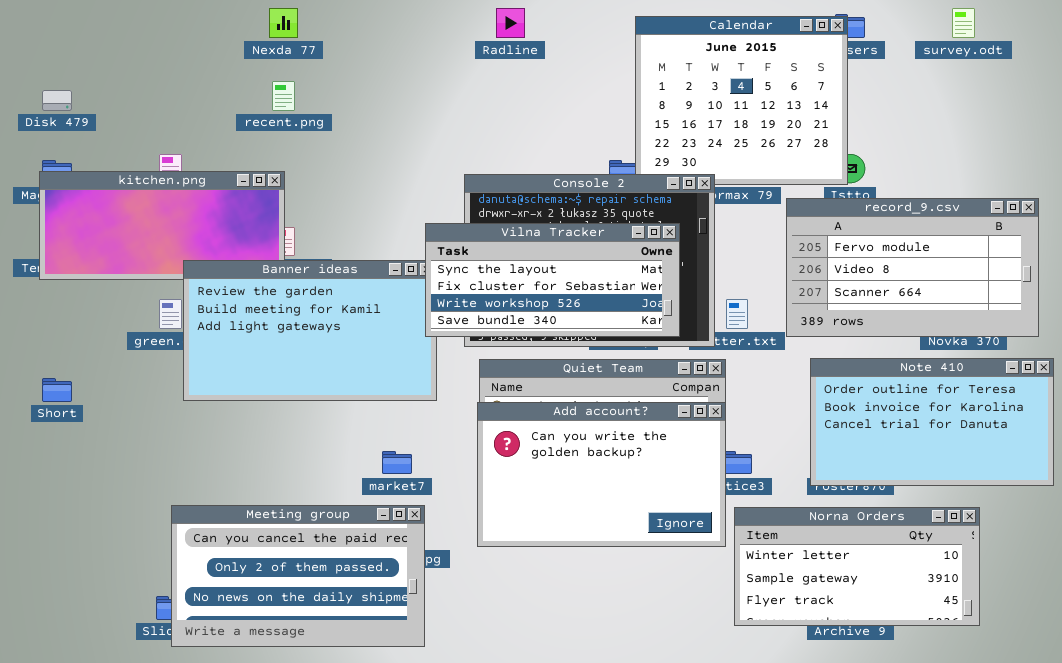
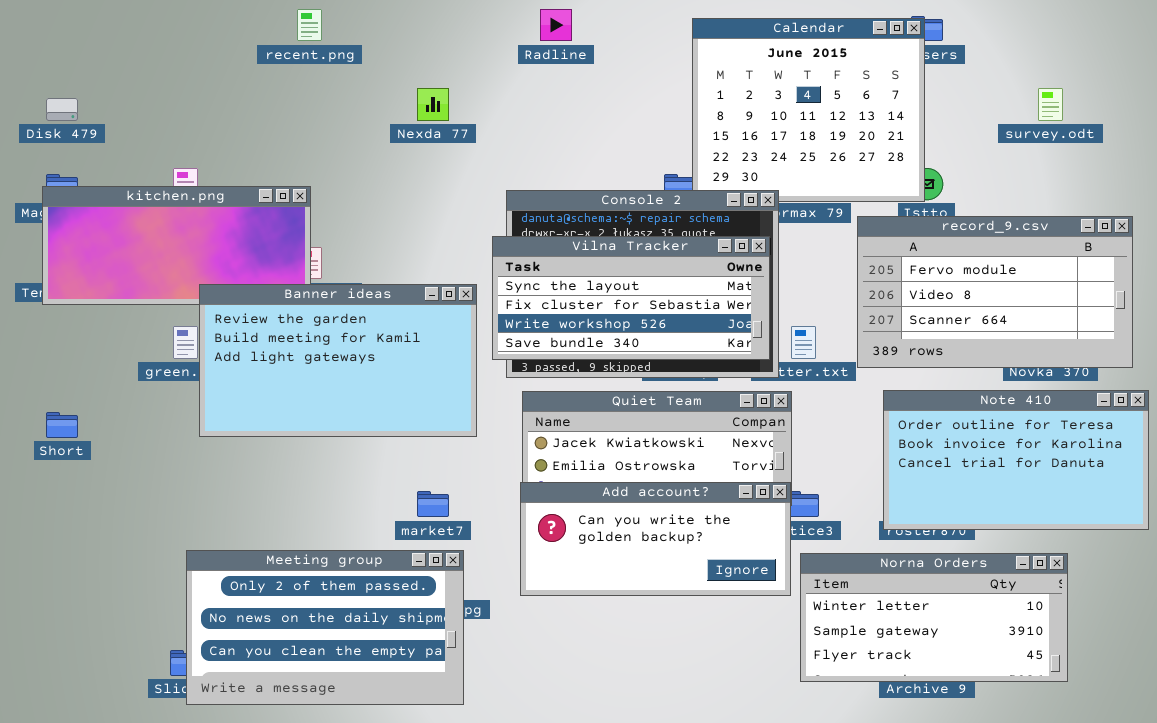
Nexda 77: [269,8,298,38] -> [417,88,449,121], moved
survey.odt: [952,8,975,38] -> [1038,88,1063,121], moved
recent.png: [272,81,295,111] -> [297,9,322,41], moved
Vilna Tracker: [425,223,680,337] -> [492,236,770,360], moved
Add account?: [477,402,726,547] -> [520,482,791,596], resized
Meeting group: [171,505,425,647] -> [186,550,464,705], scrolled down 1 row

